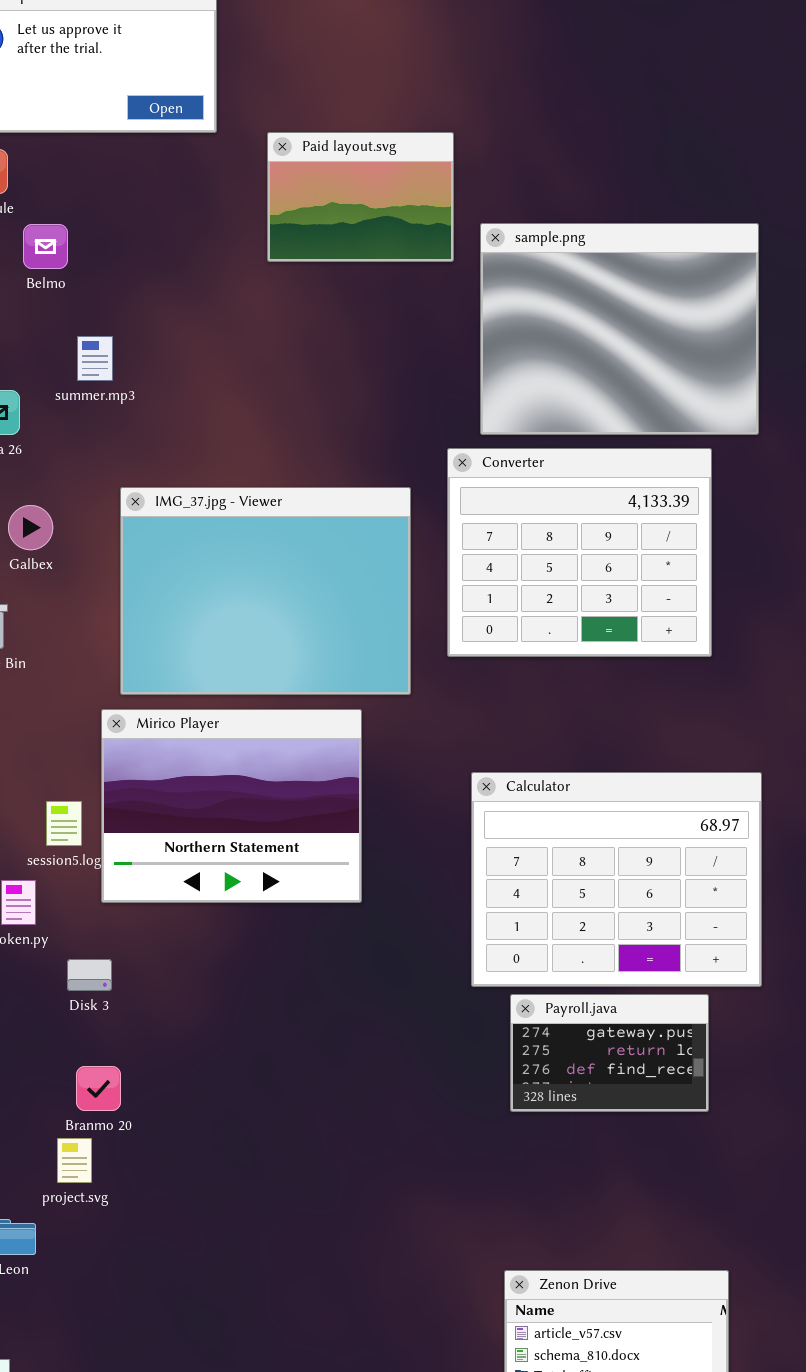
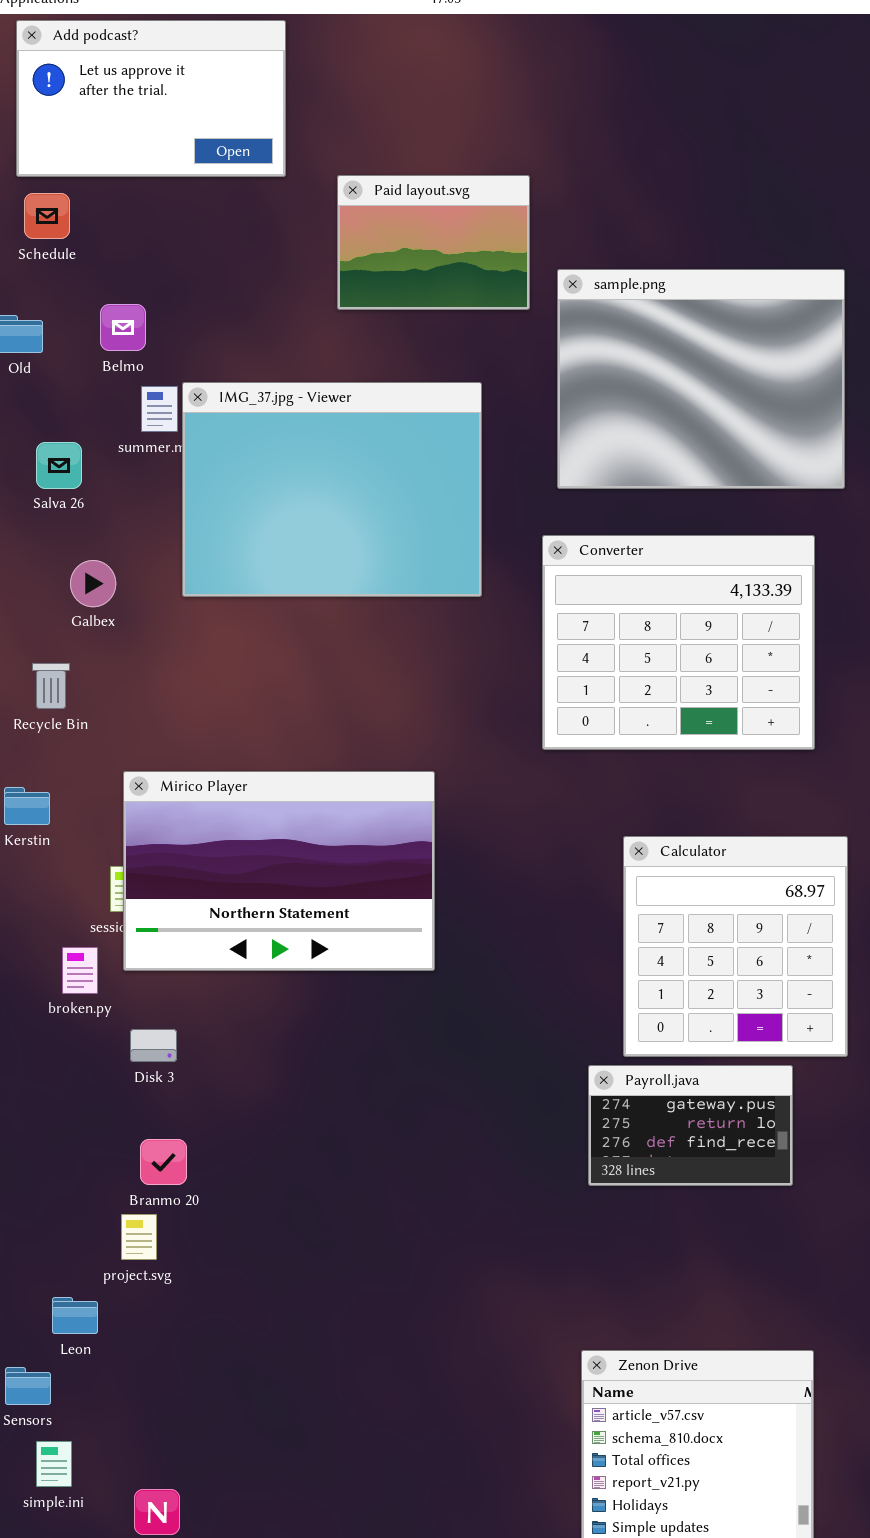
Belmo: [23,224,68,269] -> [100,304,146,351], moved
Converter: [447,448,712,657] -> [542,535,815,750], moved
IMG_37.jpg - Viewer: [120,487,411,695] -> [182,382,482,597], moved
Mirico Player: [101,709,362,903] -> [123,771,435,971], resized
Calculator: [471,772,762,987] -> [623,836,848,1057], resized

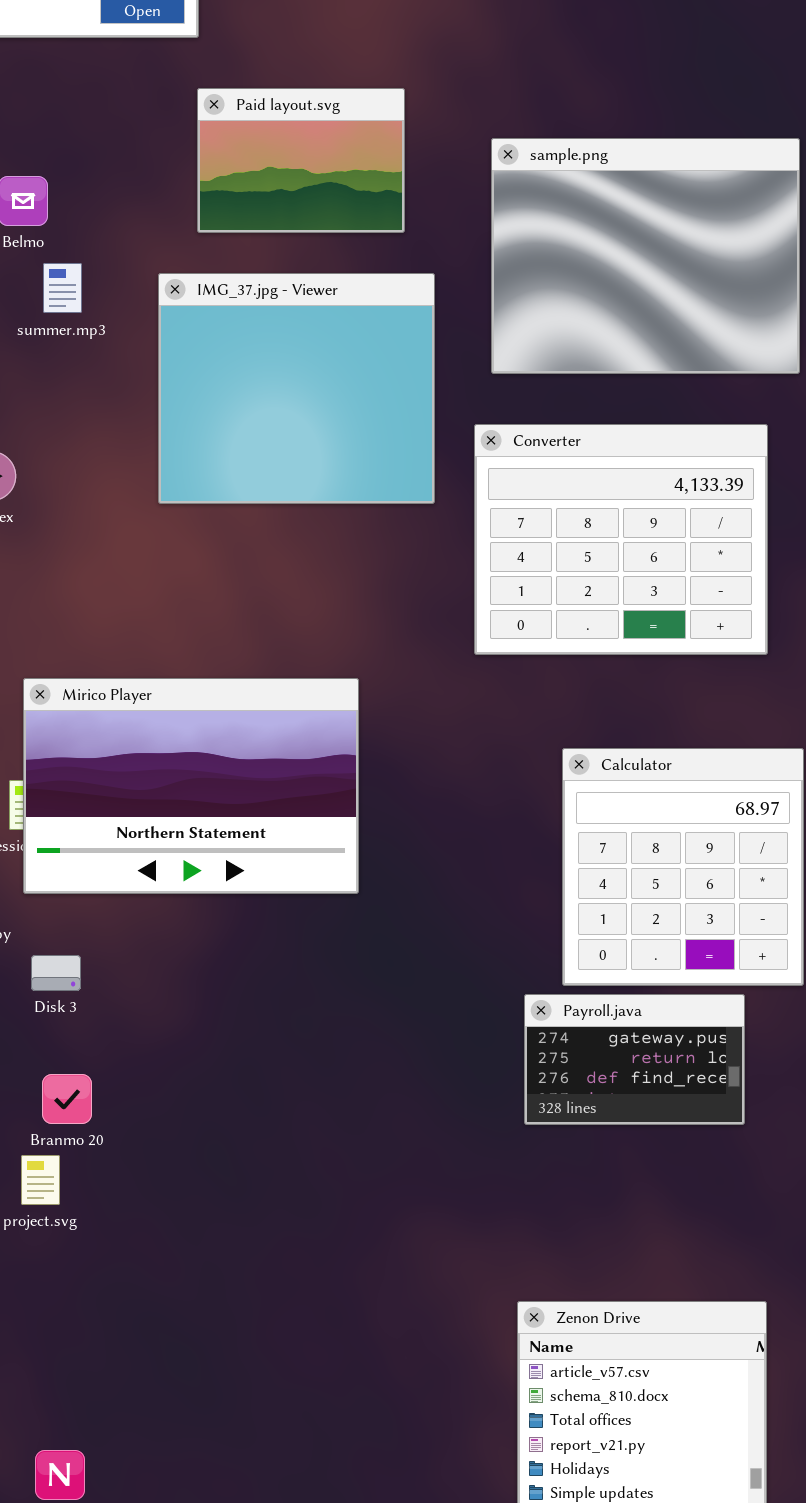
Paid layout.svg: [337,175,530,310] -> [197,88,405,233], moved
IMG_37.jpg - Viewer: [182,382,482,597] -> [158,273,435,504], moved, resized

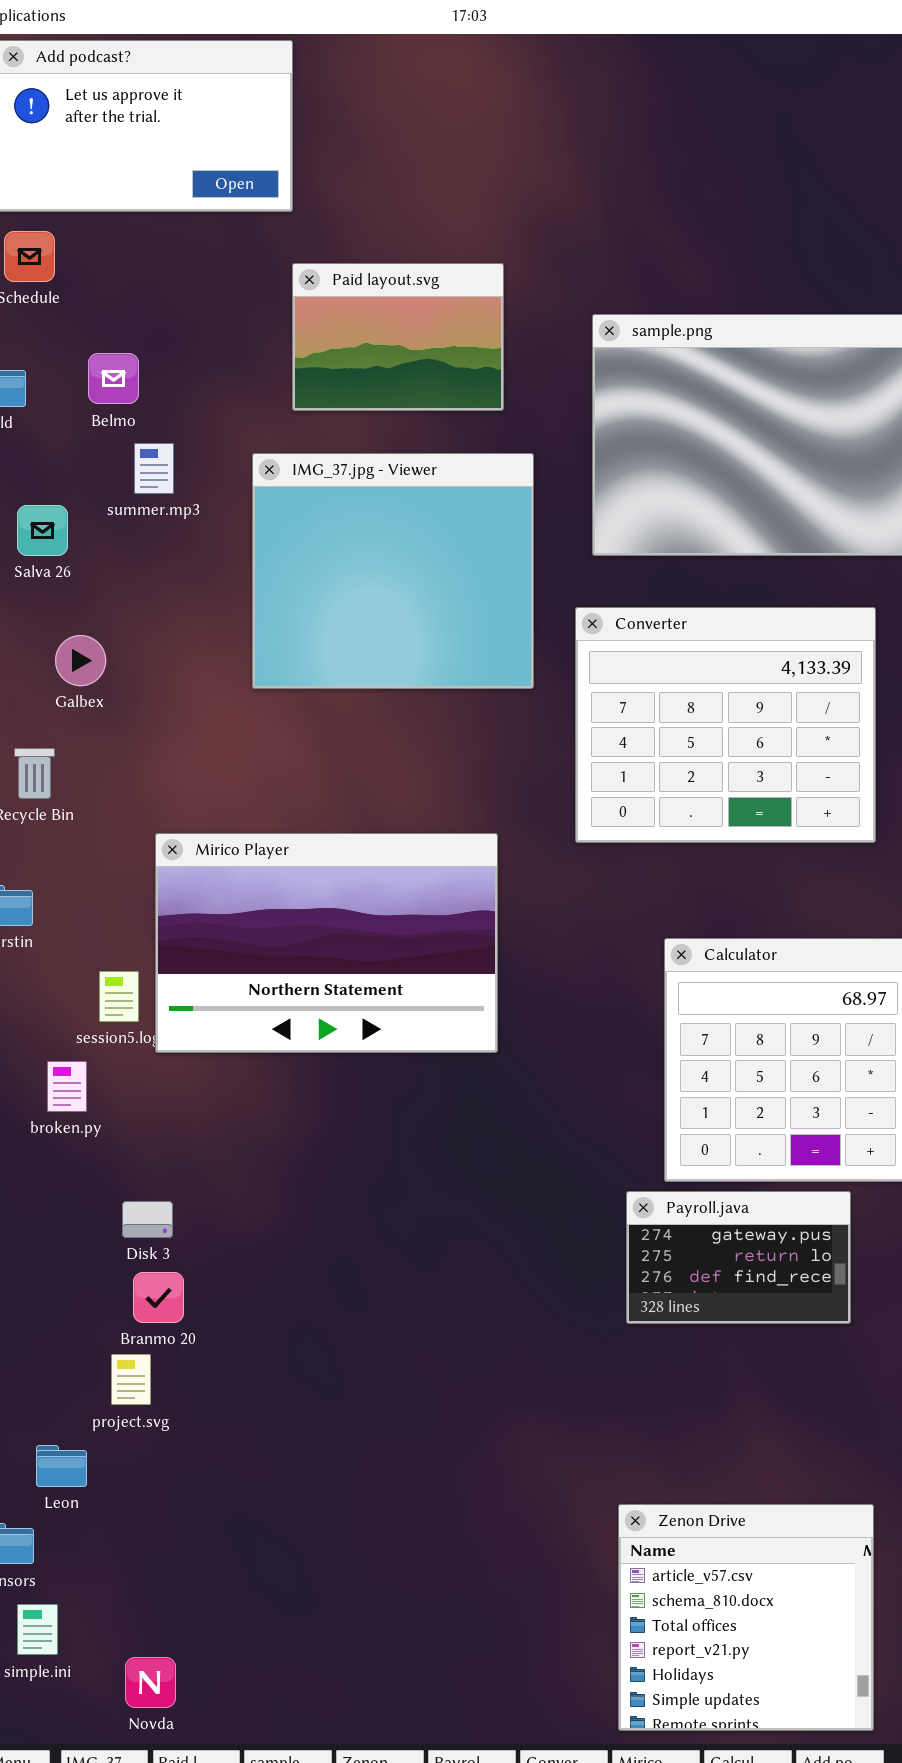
Mirico Player: [23,678,359,894] -> [155,833,498,1053], moved
Disk 3: [31,955,81,991] -> [122,1201,173,1238], moved

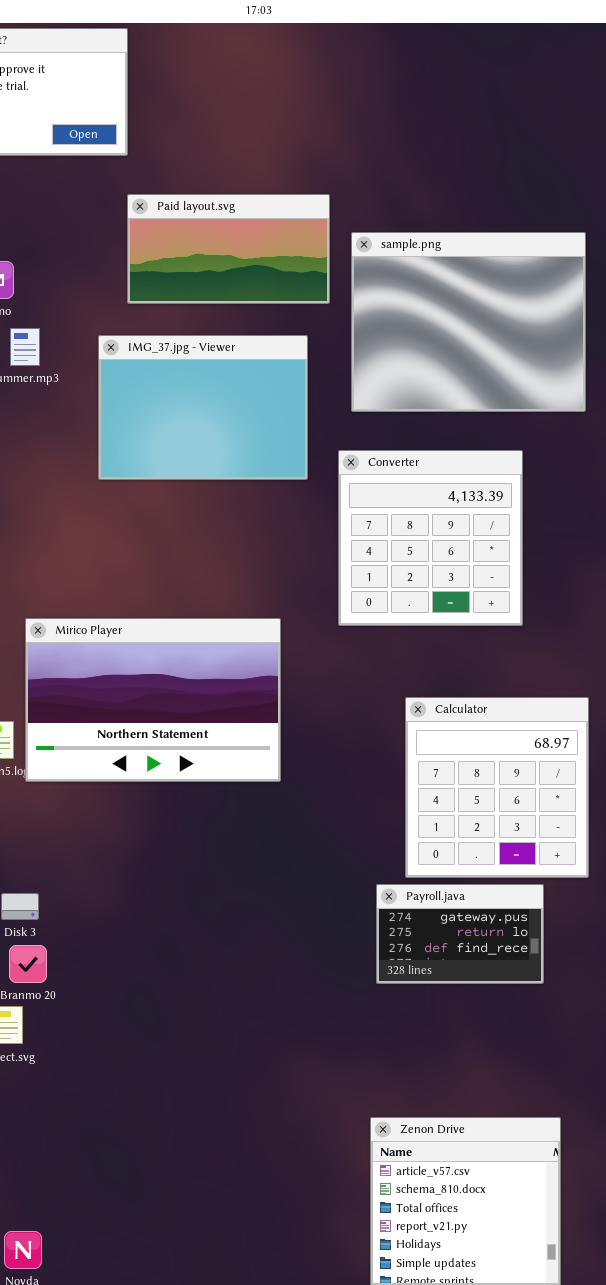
Paid layout.svg: [292,263,504,411] -> [127,194,330,304], resized
IMG_37.jpg - Viewer: [252,453,534,689] -> [98,335,308,480], resized
Converter: [575,607,876,843] -> [338,450,523,626], resized

